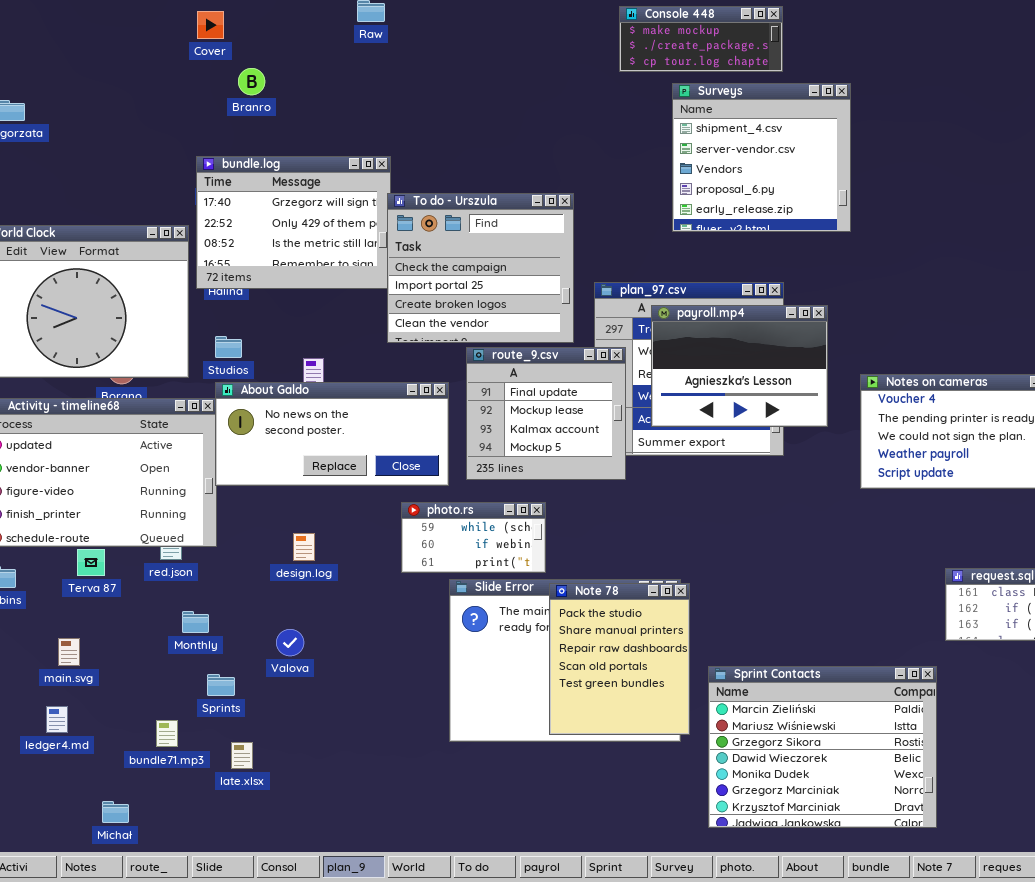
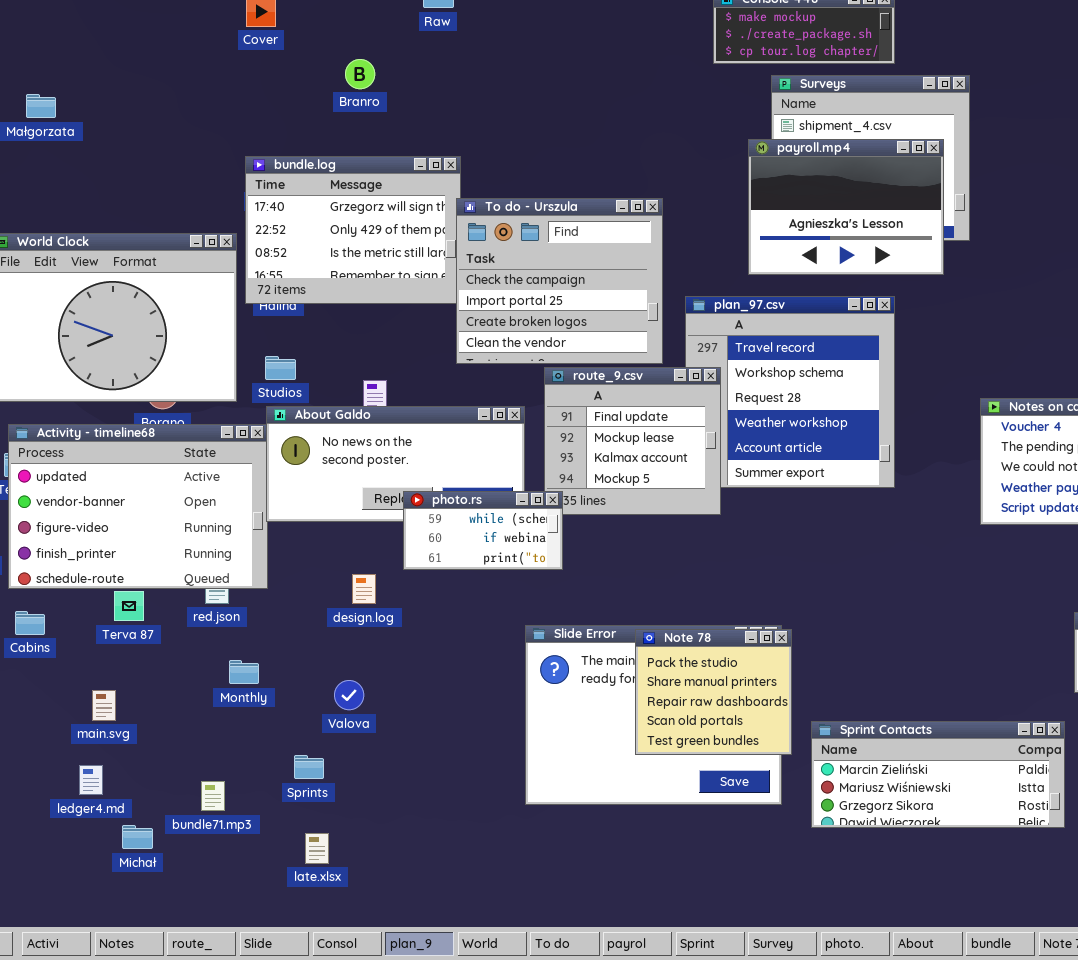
Branro: [238,68,265,95] -> [345,59,375,89], moved
payroll.mp4: [651,305,828,427] -> [748,139,944,275], moved
photo.rs: [401,502,546,573] -> [403,491,563,570], moved
Note 78: [549,583,690,735] -> [635,629,792,755], resized
Sprint Contacts: [708,666,937,828] -> [811,721,1065,828], resized
Sprints: [207,674,235,696] -> [294,755,324,779], moved
late.xlsx: [231,742,253,769] -> [305,833,329,864], moved
Michał: [102,801,129,823] -> [122,825,153,849], moved

